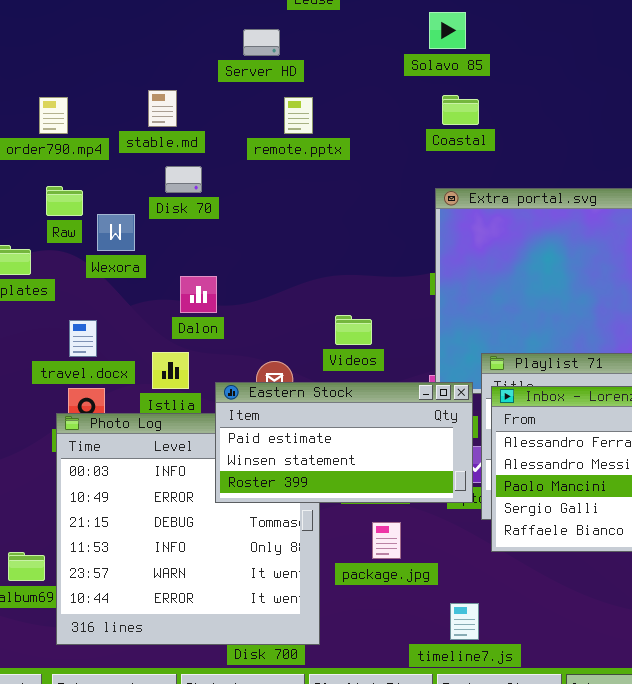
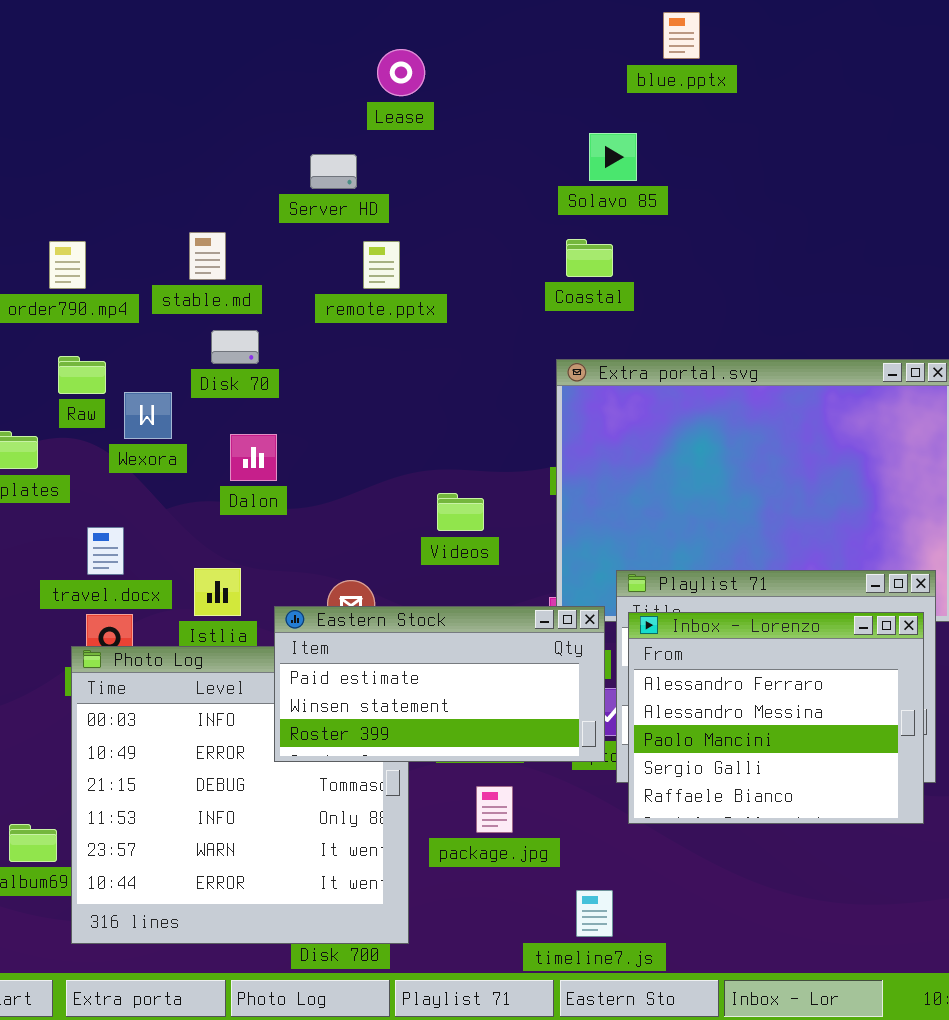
Solavo 85: [429,12,466,49] -> [589,133,637,181], moved
Dalon: [180,276,217,313] -> [230,434,277,481], moved
Videos: [335,315,372,345] -> [437,493,484,531], moved

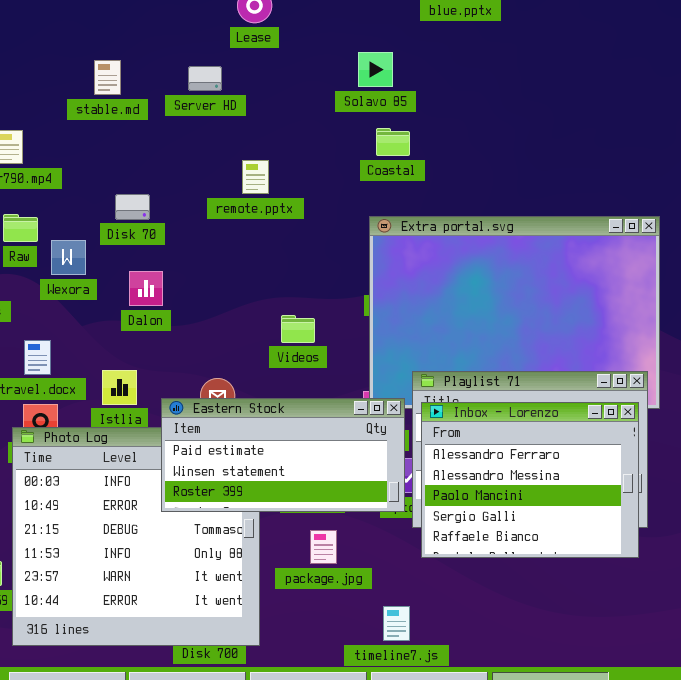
Solavo 85: [589,133,637,181] -> [358,52,393,87], moved
stable.md: [189,232,226,280] -> [94,60,121,95], moved
remote.pptx: [363,241,400,289] -> [242,160,269,194], moved

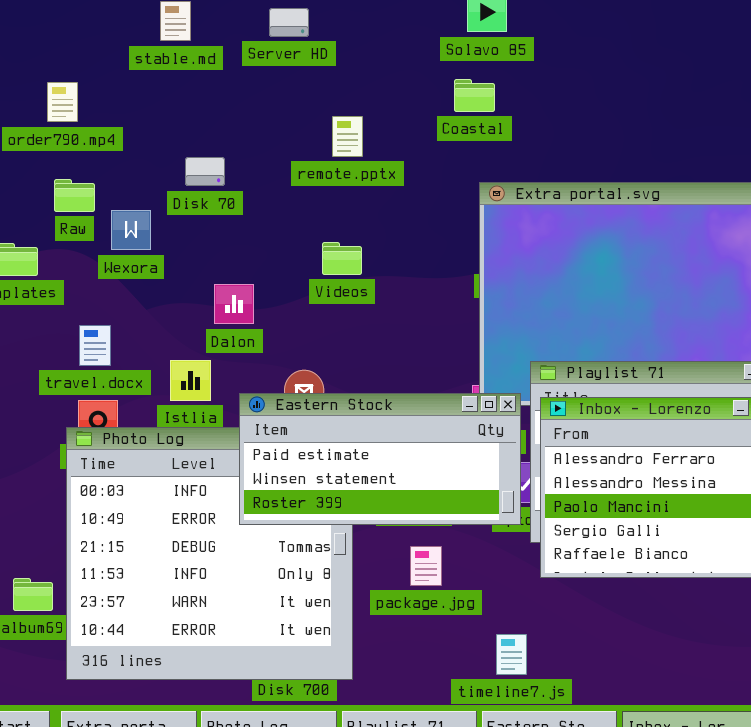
Coastal: [376,128,410,156] -> [454,79,495,112], moved
Dalon: [129,271,163,306] -> [214,284,254,324], moved
Videos: [281,315,315,343] -> [322,242,362,275], moved

